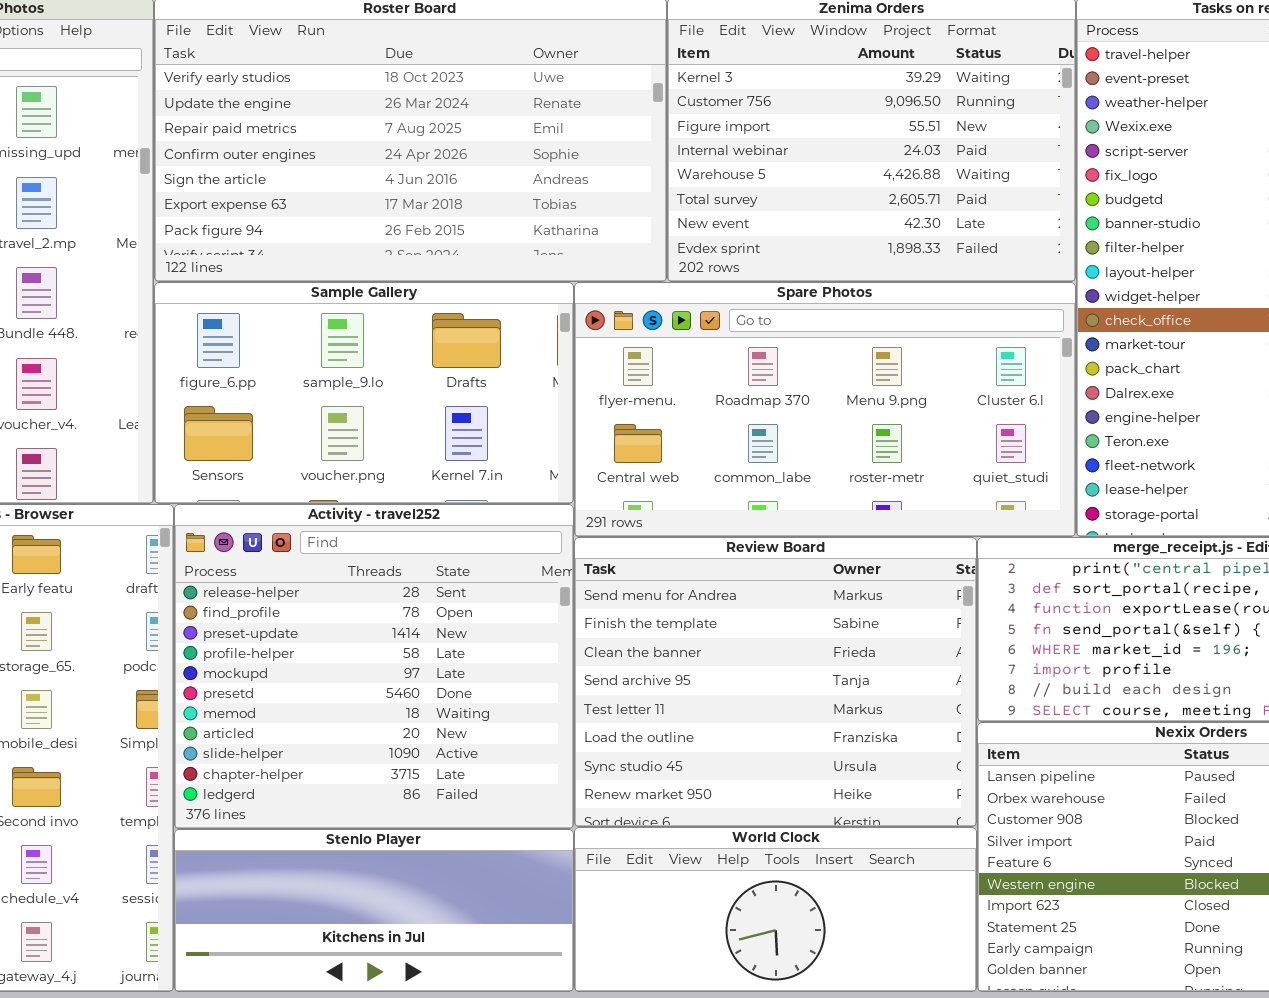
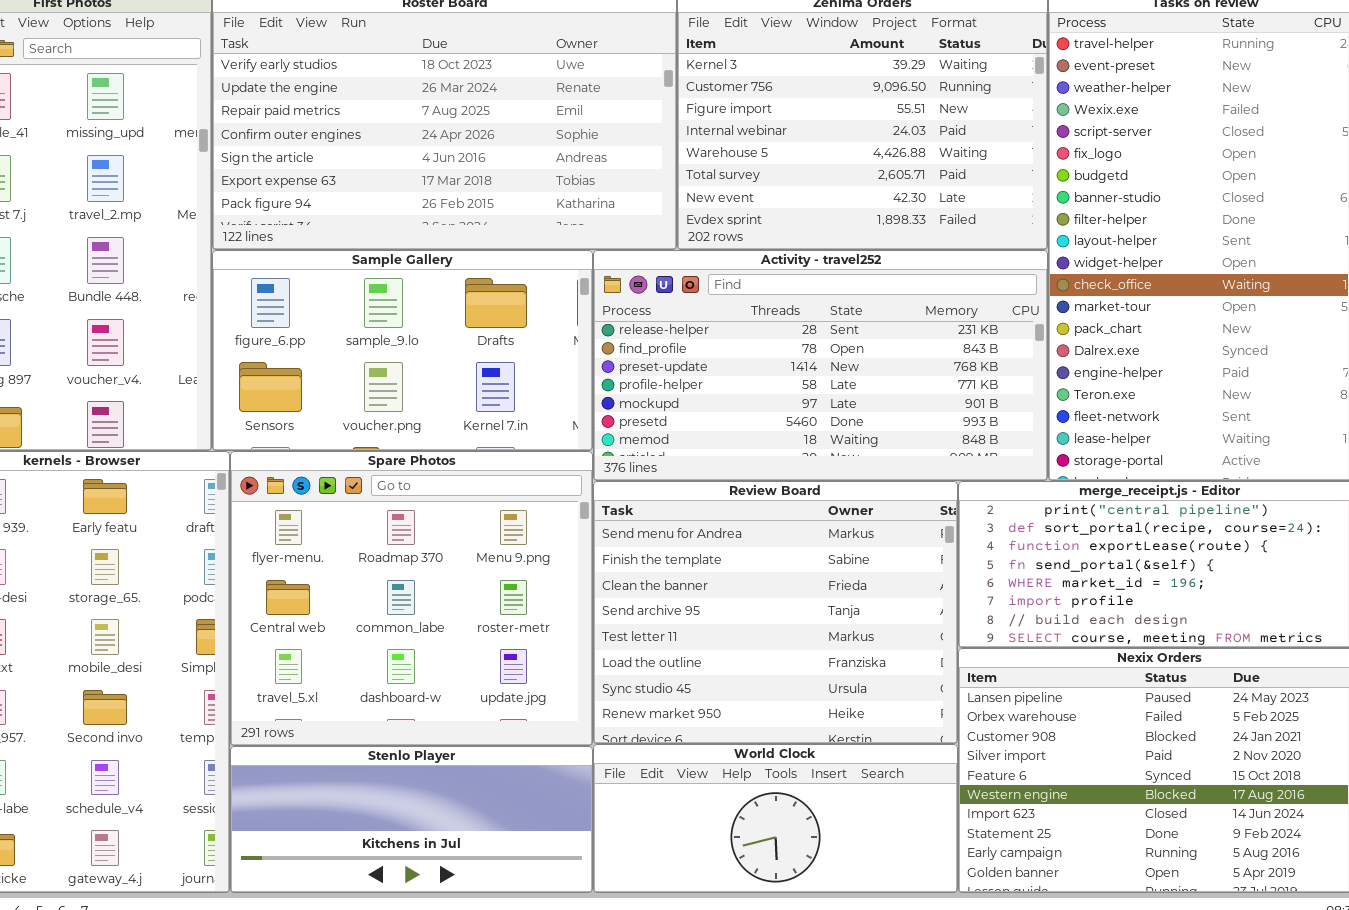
Spare Photos: [574,282,1076,537] -> [230,451,593,746], moved, resized
Activity - travel252: [174,504,574,829] -> [593,250,1048,481], moved, resized

